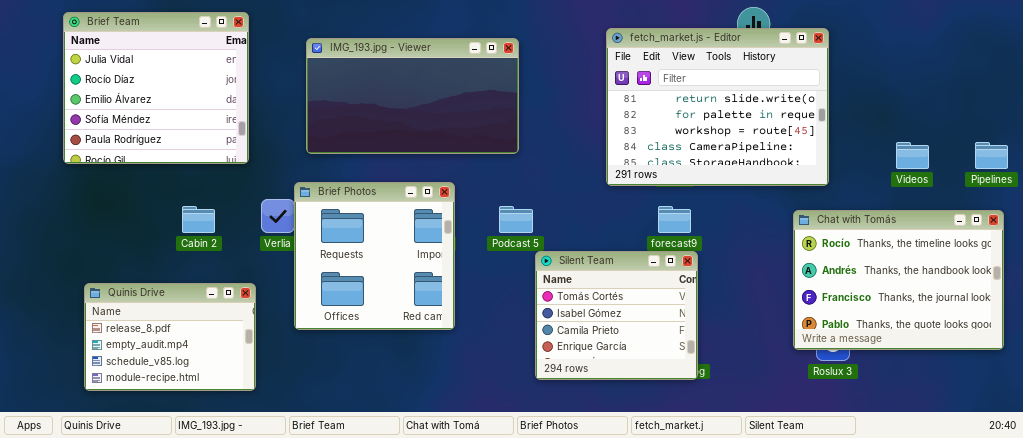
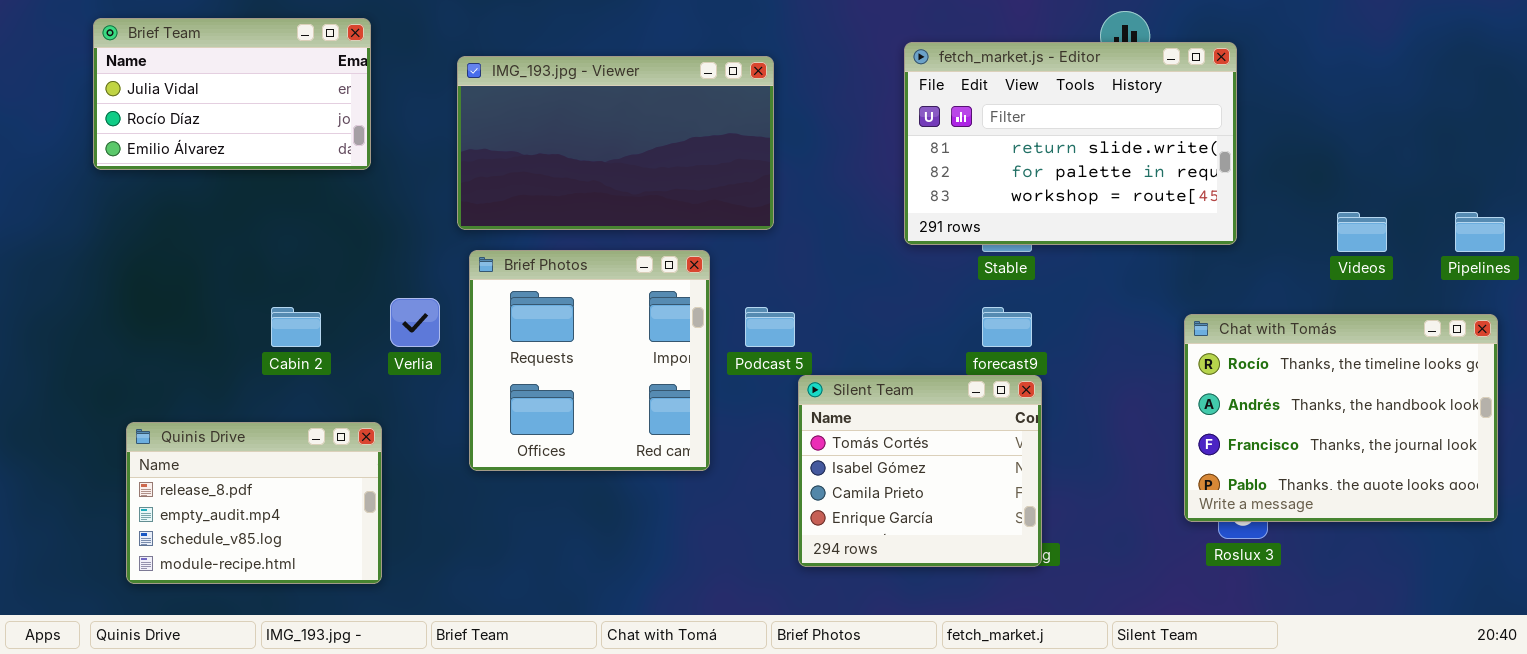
Brief Team: [63,12,249,164] -> [93,18,371,170], resized
fetch_market.js - Editor: [606,28,829,186] -> [904,42,1237,245], resized
Brief Photos: [294,182,455,330] -> [469,250,710,471], moved

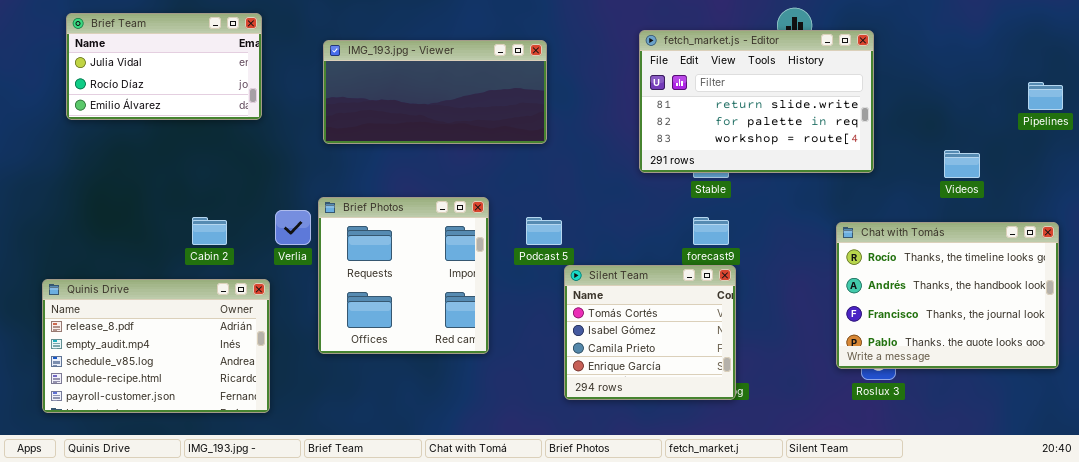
IMG_193.jpg - Viewer: [457,56,774,230] -> [323,40,547,144], resized
Pipelines: [1455,212,1505,252] -> [1028,82,1063,110], moved
Brief Photos: [469,250,710,471] -> [318,197,489,354], moved
Quinis Drive: [126,422,382,584] -> [42,279,270,413], resized

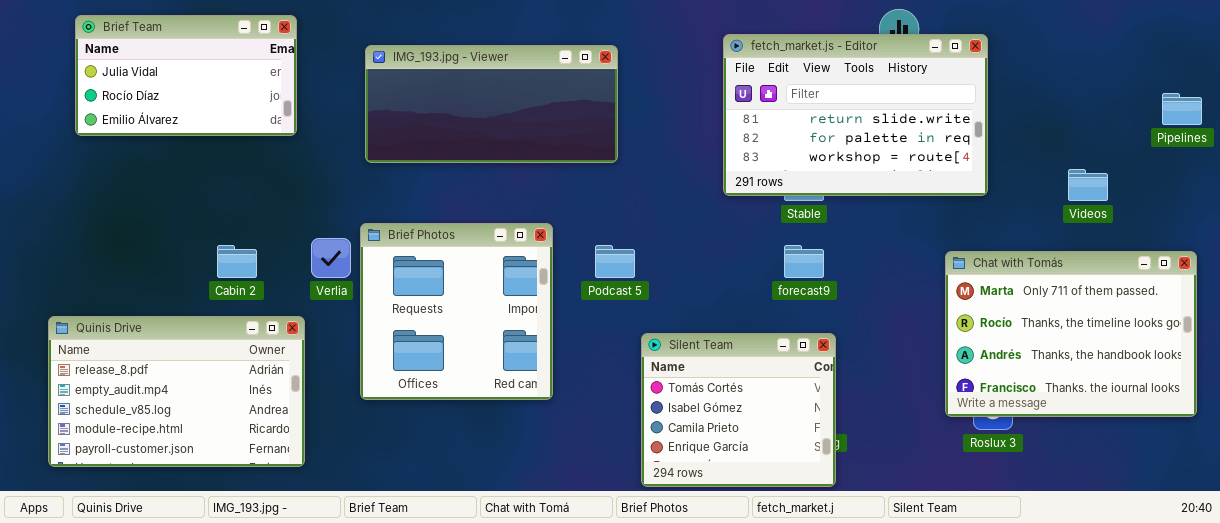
Chat with Tomás: [836,222,1059,369] -> [945,251,1197,417], scrolled up 1 row
Silent Team: [564,265,736,400] -> [641,333,836,487], moved

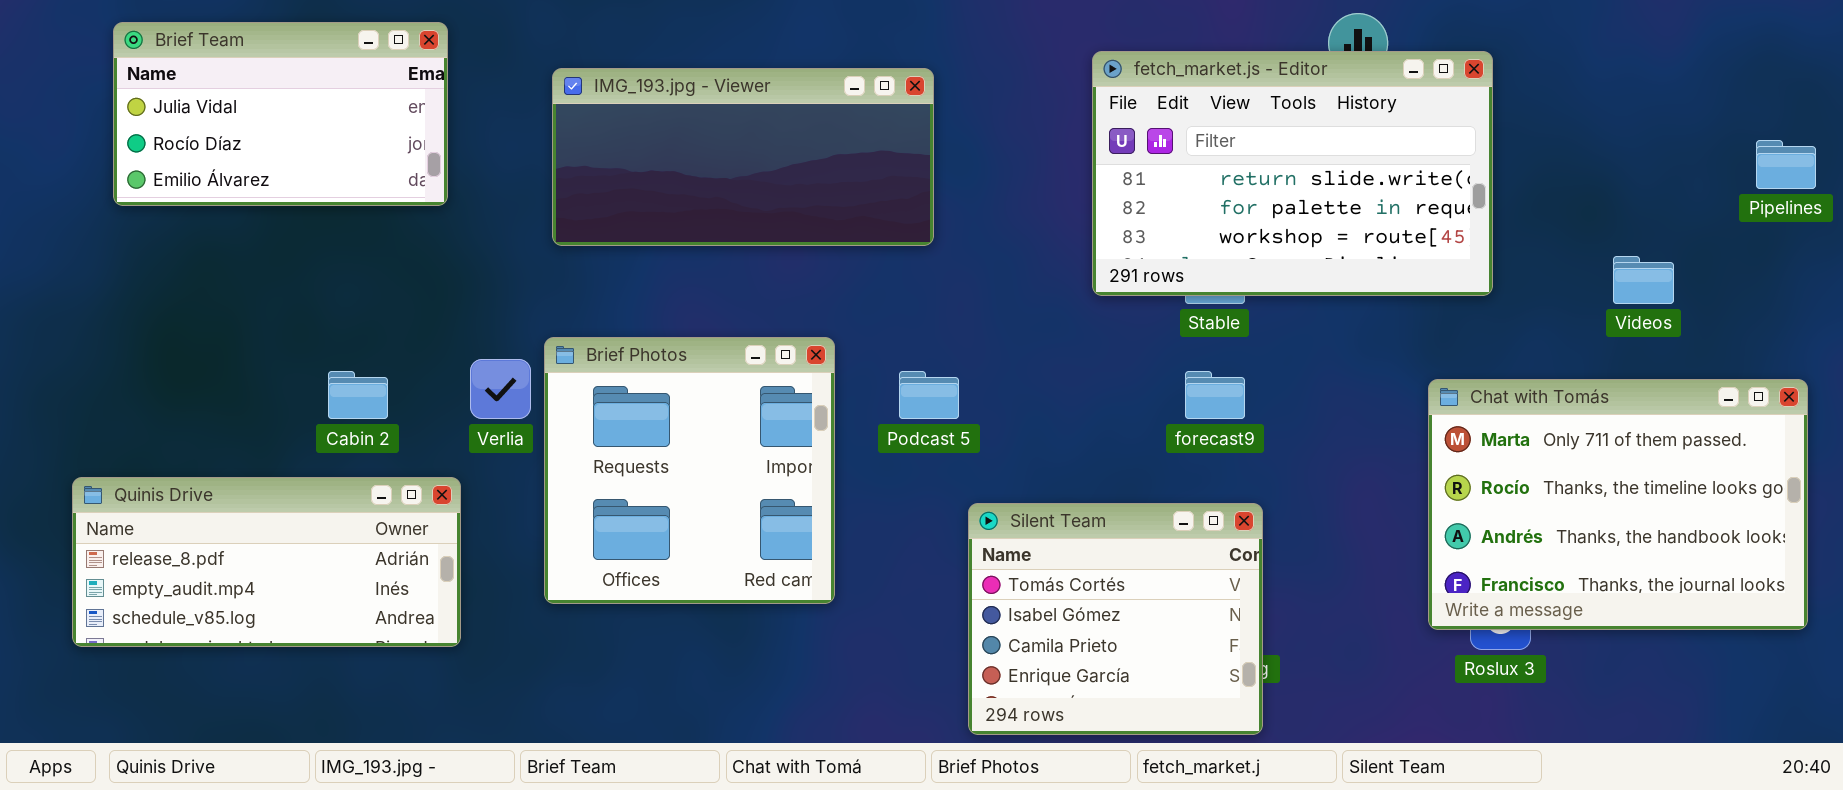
Quinis Drive: [48,316,305,467] -> [72,477,461,647], resized

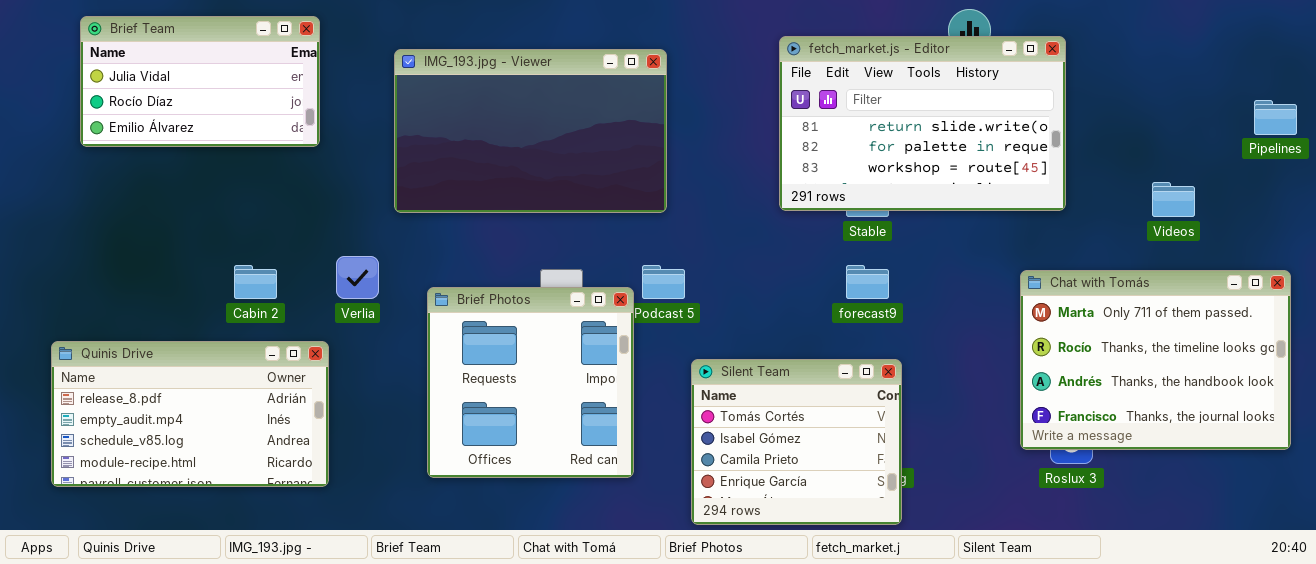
IMG_193.jpg - Viewer: [552,68,934,246] -> [394,49,667,213], resized
Brief Photos: [544,337,835,604] -> [427,287,634,478], moved
Quinis Drive: [72,477,461,647] -> [51,341,329,487], resized

